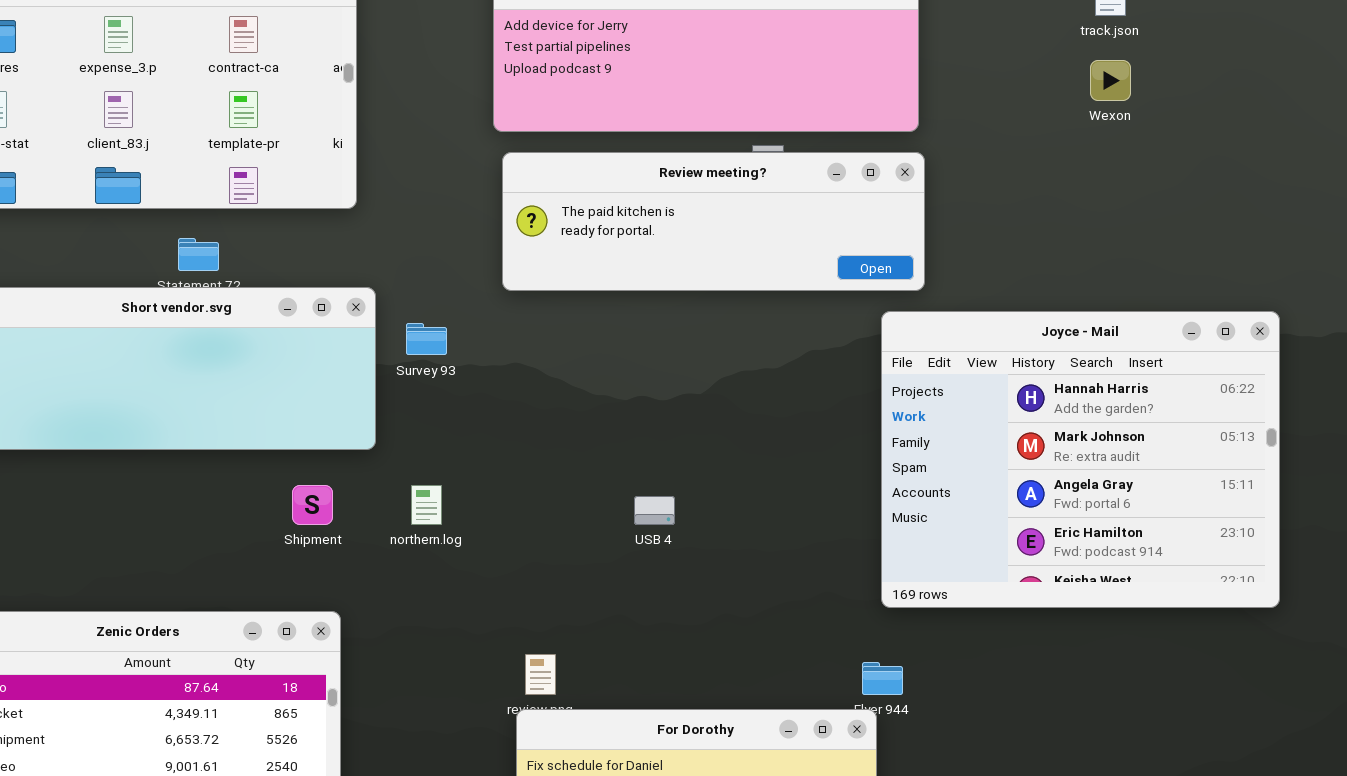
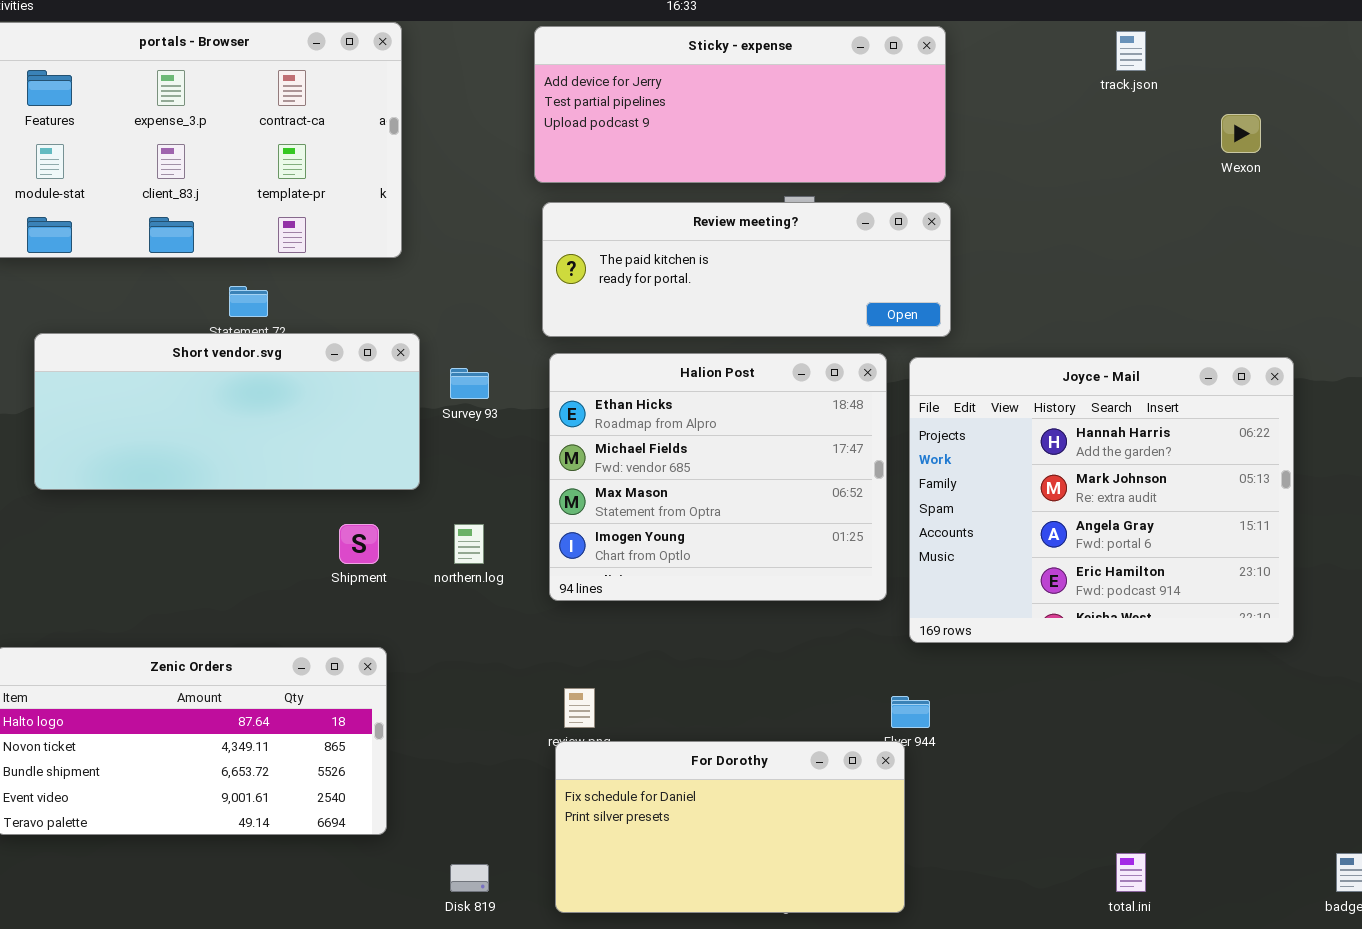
Wexon: [1090,60,1131,101] -> [1221,114,1261,153], moved
Halion Post: none -> [549,353,887,601], opened

